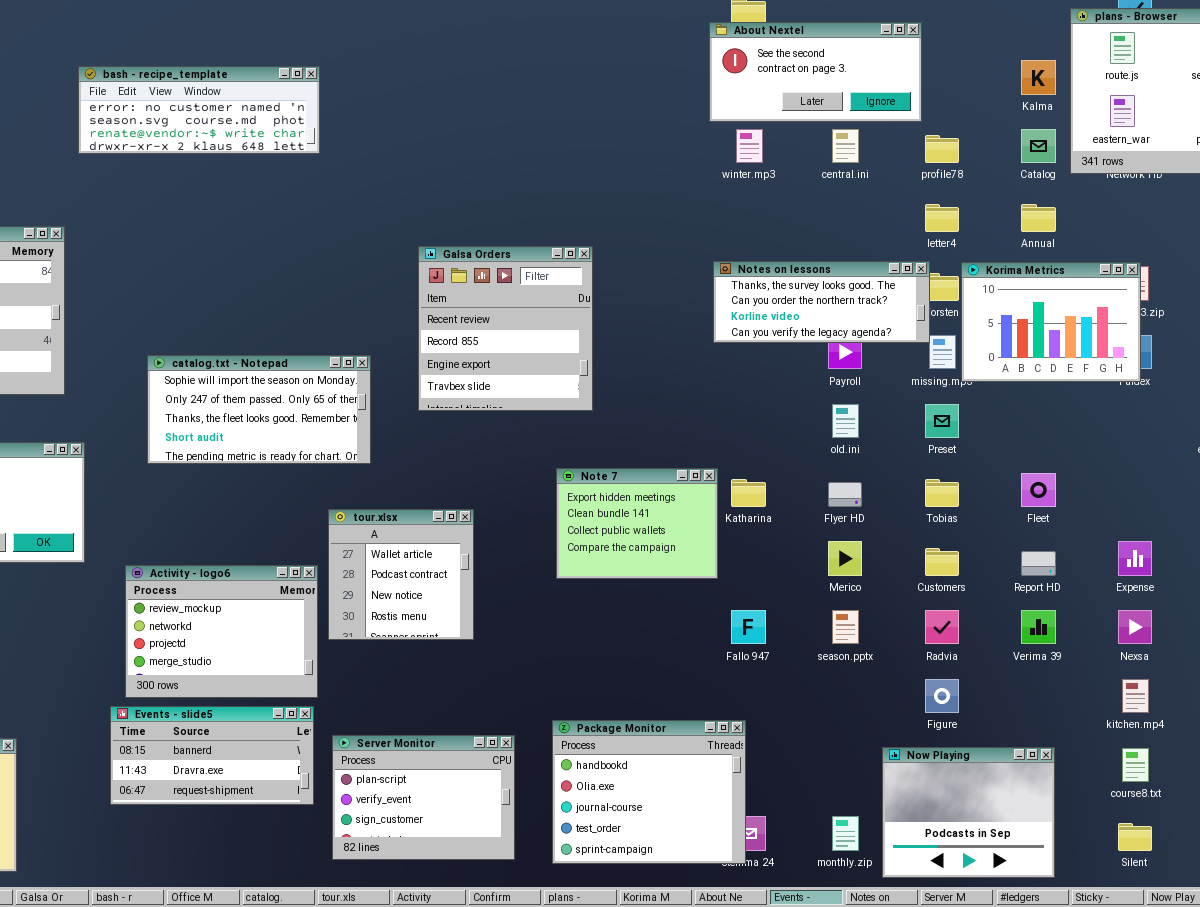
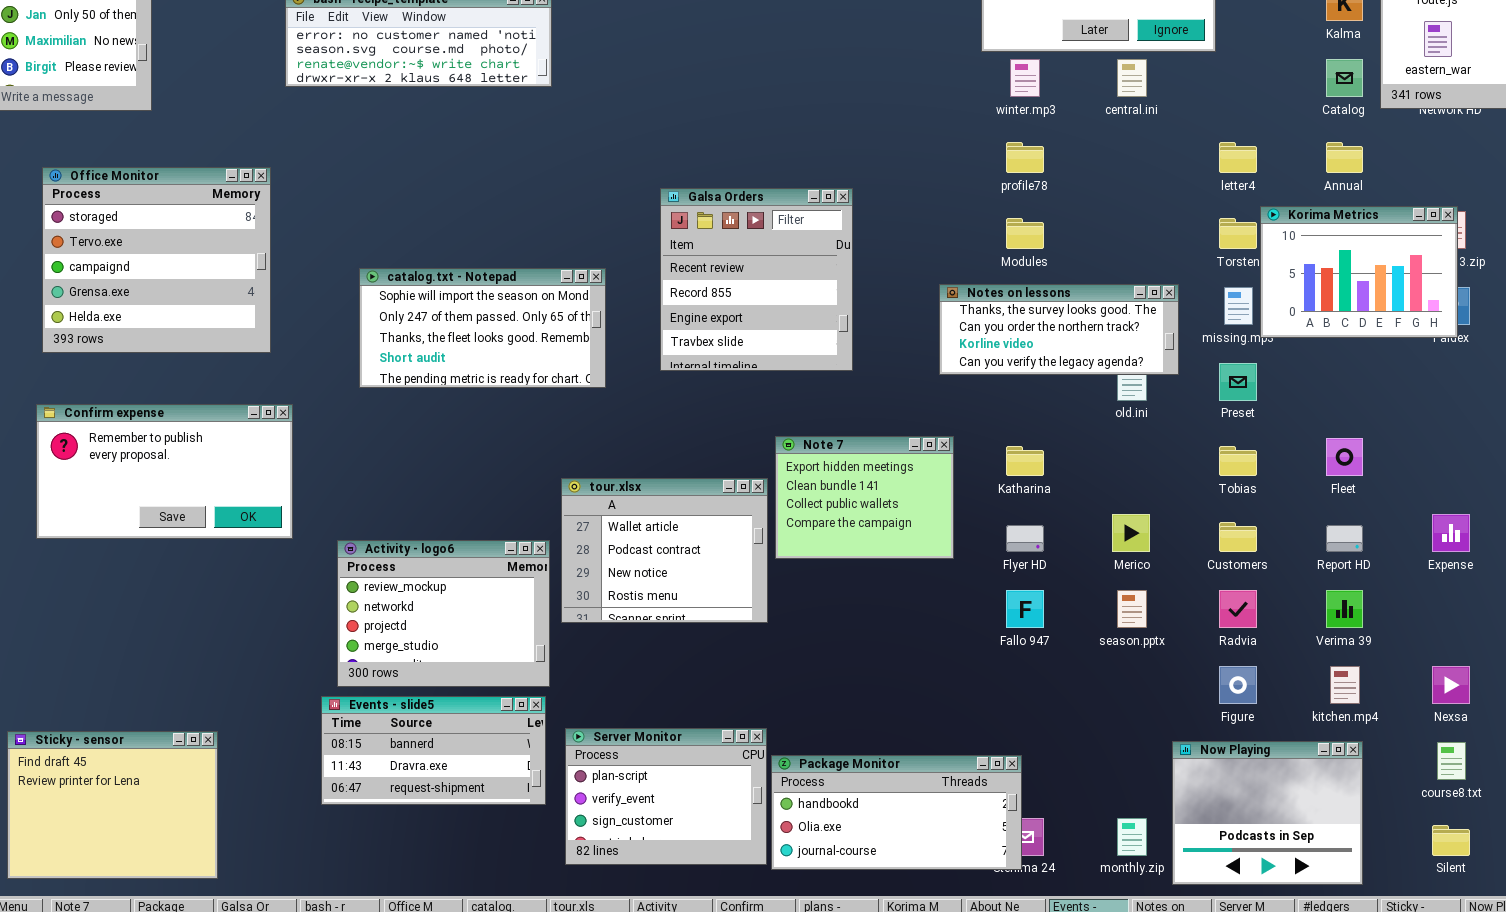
profile78: [925,135,959,163] -> [1006,142,1044,173], moved
Notes on lessons: [713,261,930,343] -> [939,284,1179,375], moved
catalog.txt - Notepad: [147,355,371,464] -> [359,268,606,388], moved
Note 7: [556,468,718,579] -> [775,436,954,559], moved
Flyer HD: [828,482,862,507] -> [1006,525,1044,552], moved
tour.xlsx: [328,509,474,640] -> [561,478,768,623], resized
Nexsa: [1118,610,1152,644] -> [1432,666,1470,704], moved
kitchen.mp4: [1122,679,1149,713] -> [1330,666,1360,704], moved
Package Monitor: [552,720,746,864] -> [771,755,1022,870], resized

